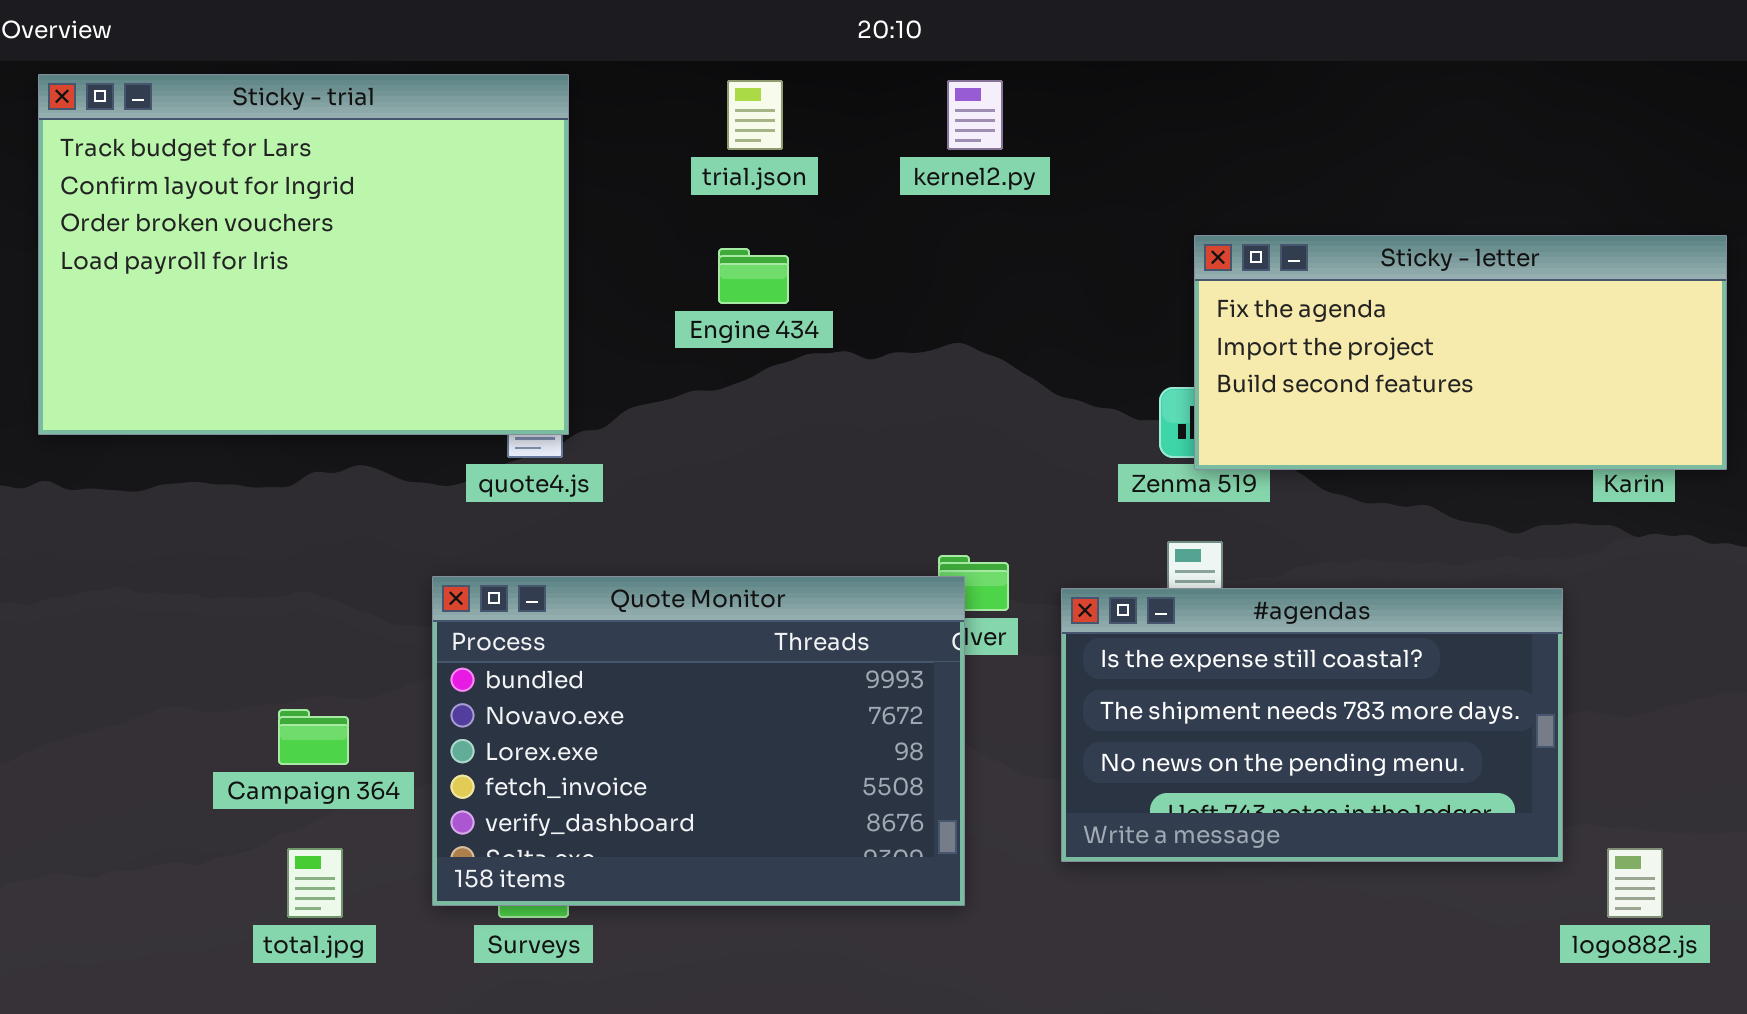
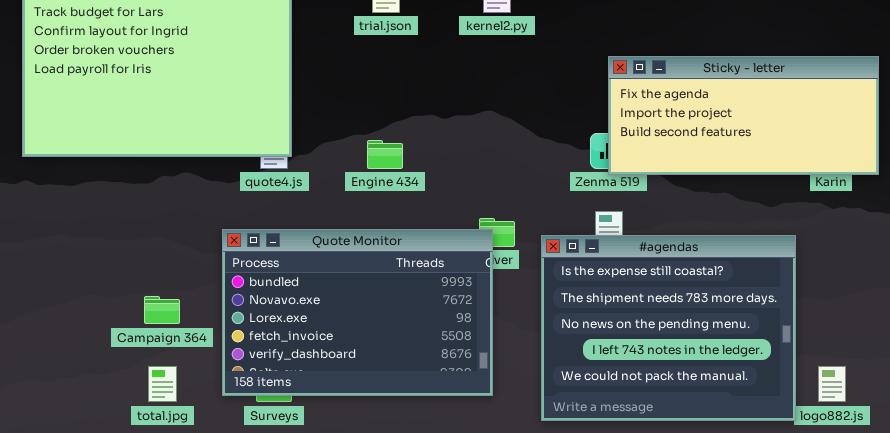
Engine 434: [718,248,789,304] -> [367,140,403,169], moved
#agendas: [1061,588,1563,862] -> [541,235,796,421], resized

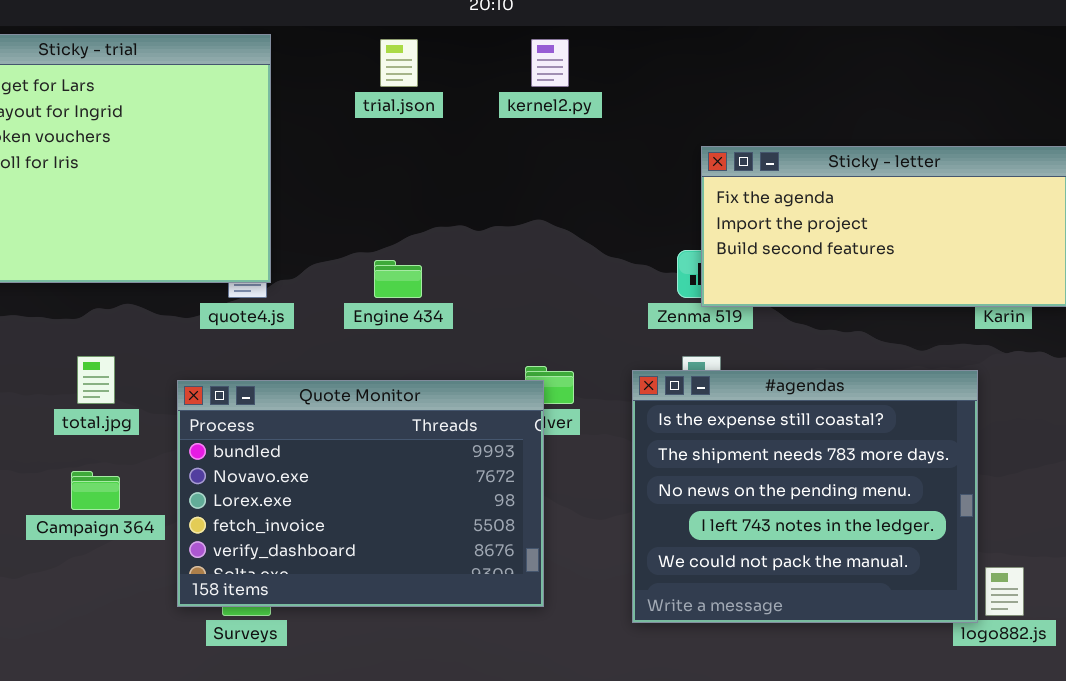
#agendas: [541,235,796,421] -> [632,370,978,623], moved
total.jpg: [148,366,177,402] -> [77,356,115,404], moved

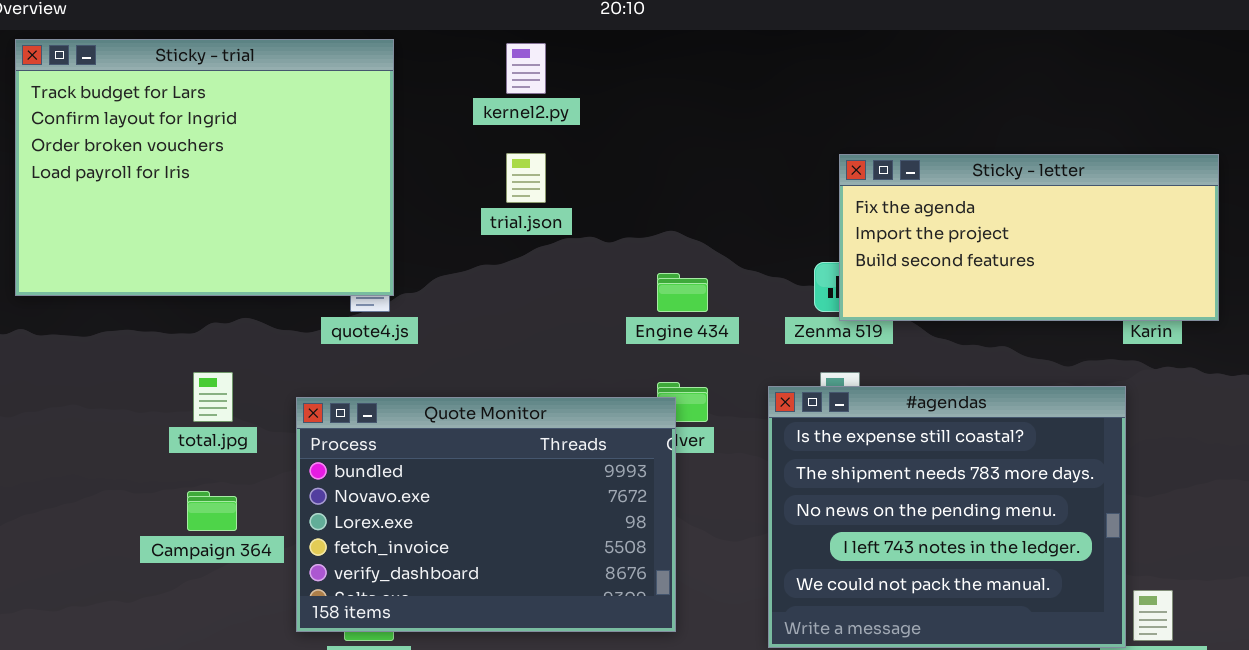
trial.json: [380,39,418,87] -> [506,153,546,203], moved
kernel2.py: [531,39,569,87] -> [506,43,546,94], moved
Engine 434: [374,260,422,298] -> [657,273,708,312], moved

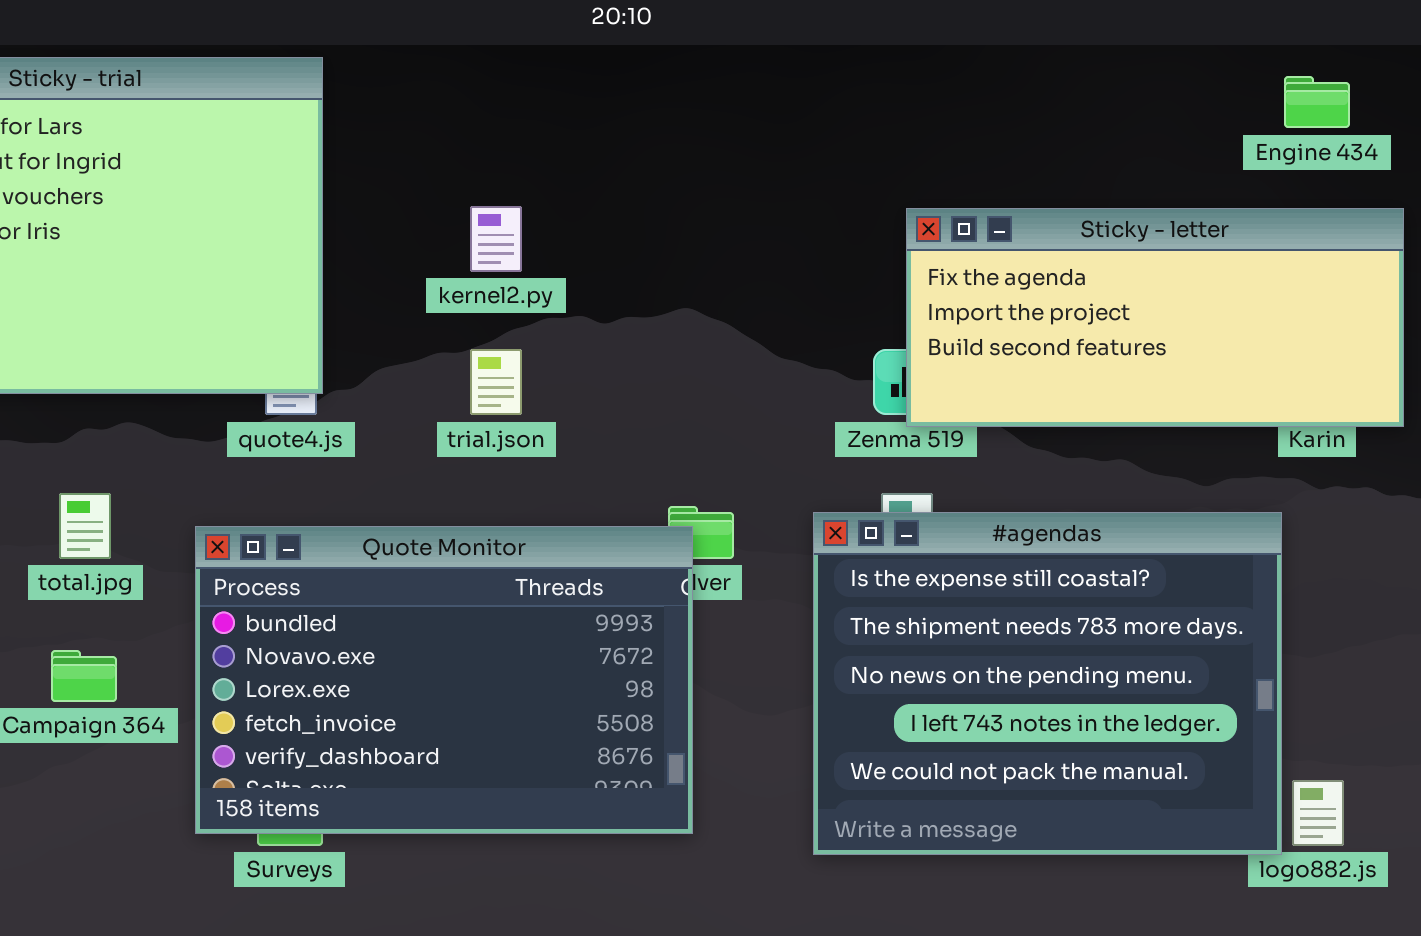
kernel2.py: [506,43,546,94] -> [470,206,522,272], moved
trial.json: [506,153,546,203] -> [470,349,522,415], moved
Engine 434: [657,273,708,312] -> [1284,76,1350,128], moved

